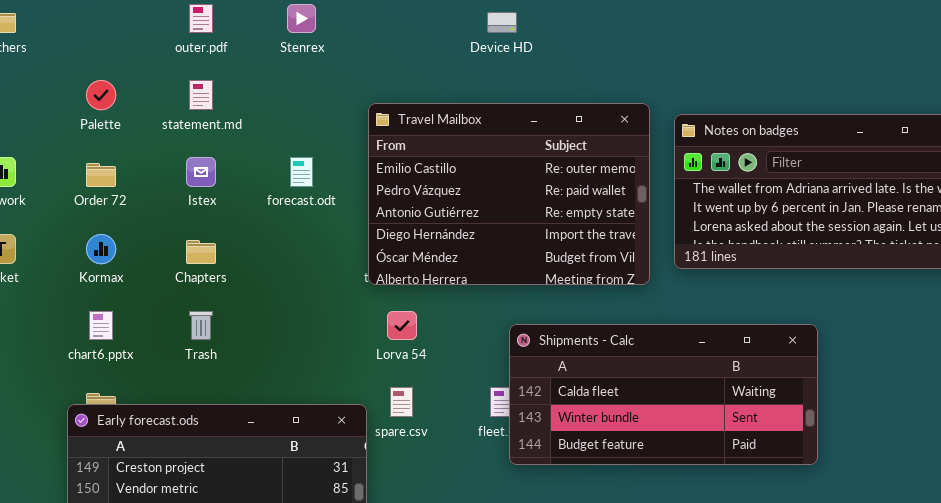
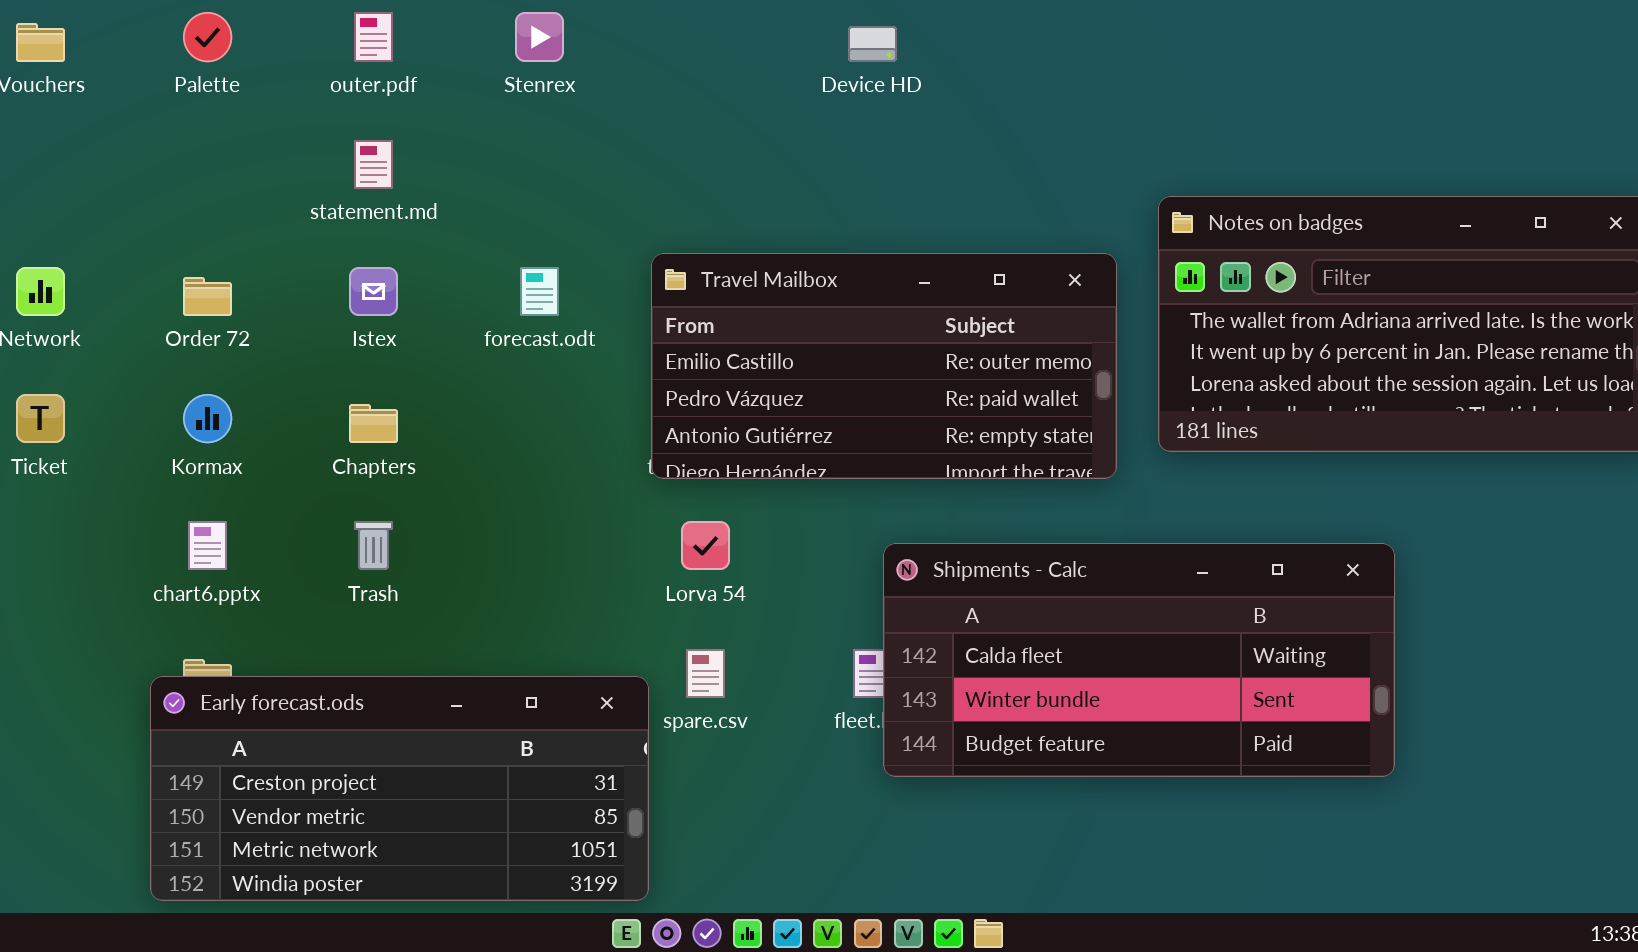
Palette: [86,80,116,110] -> [183,12,232,62], moved
Travel Mailbox: [368,103,650,285] -> [651,253,1117,479], resized

